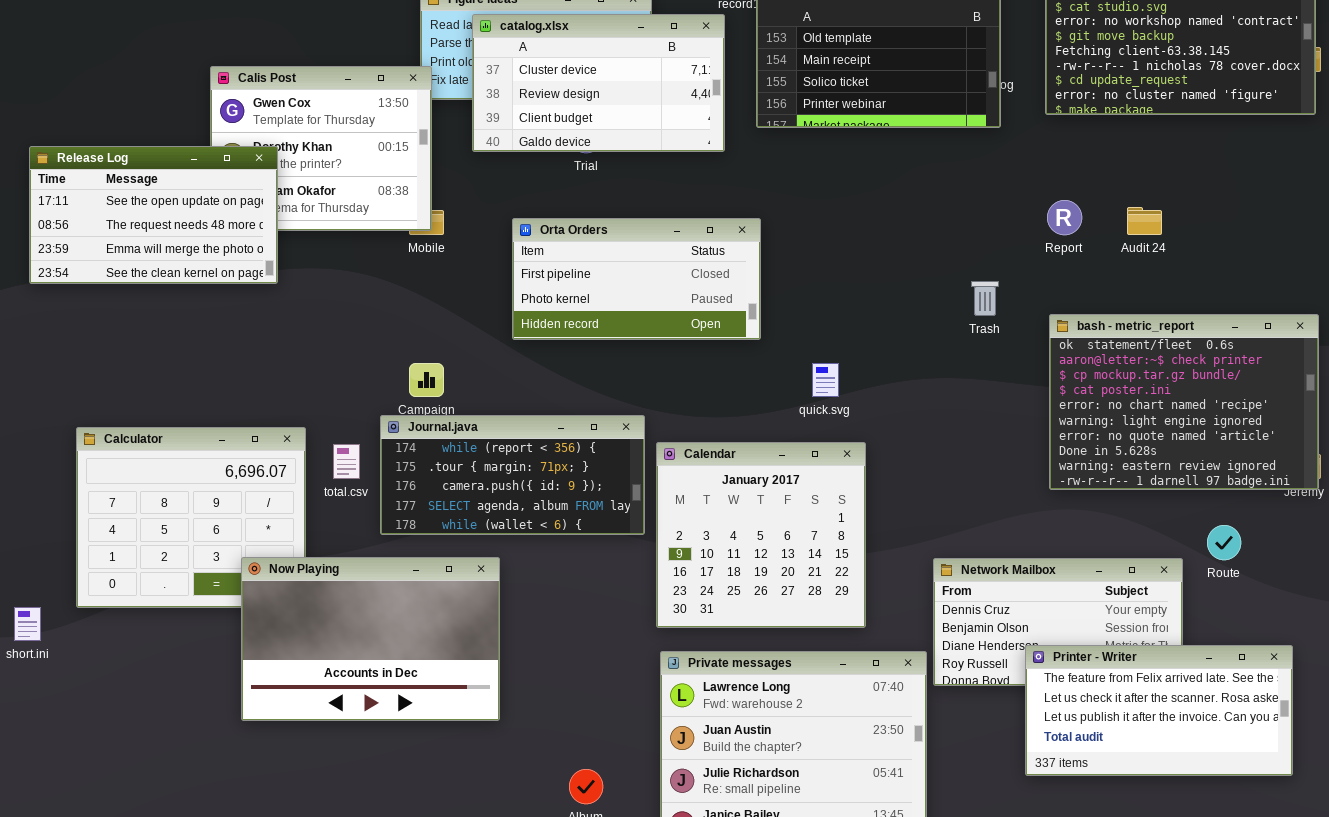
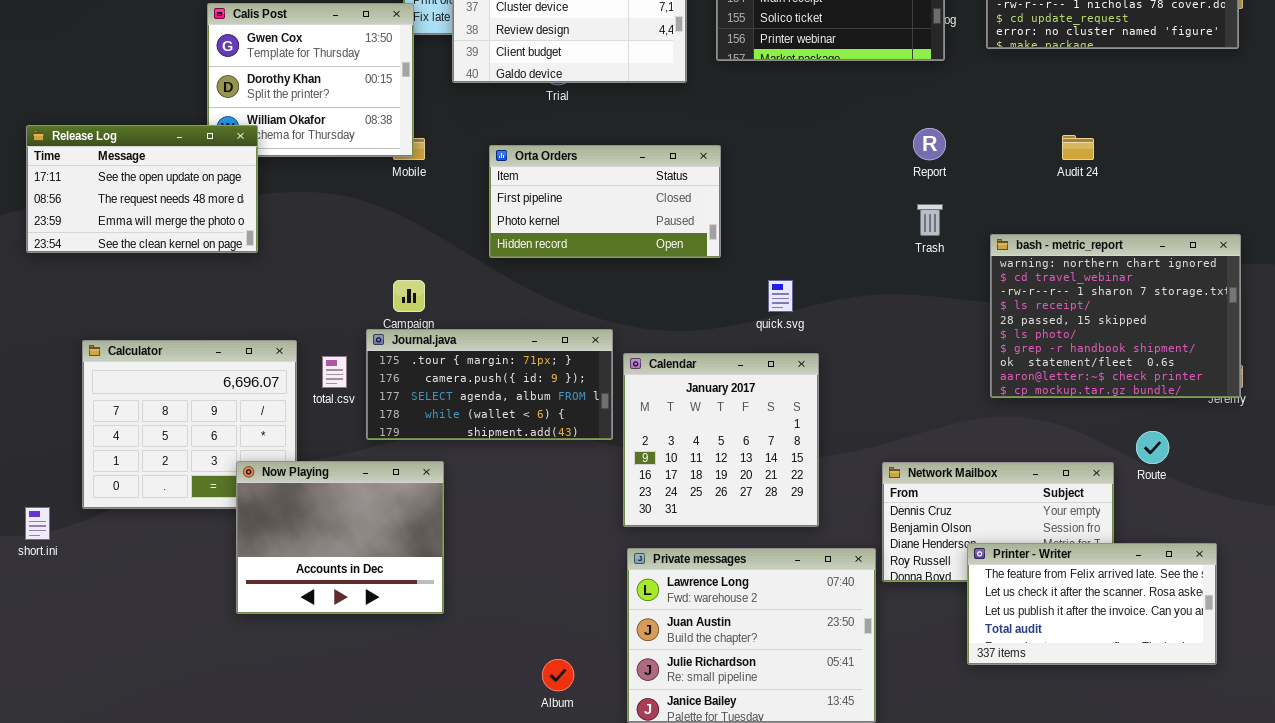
Release Log: [29,146,278,284] -> [26,125,258,253], moved
Report: [1047,200,1082,235] -> [913,128,946,160], moved
bash - metric_report: [1049,314,1319,490] -> [990,234,1241,398], scrolled up 7 rows
Journal.java: [380,415,645,535] -> [366,329,613,440], scrolled down 1 row
Now Playing: [241,557,500,721] -> [236,461,444,614], resized

